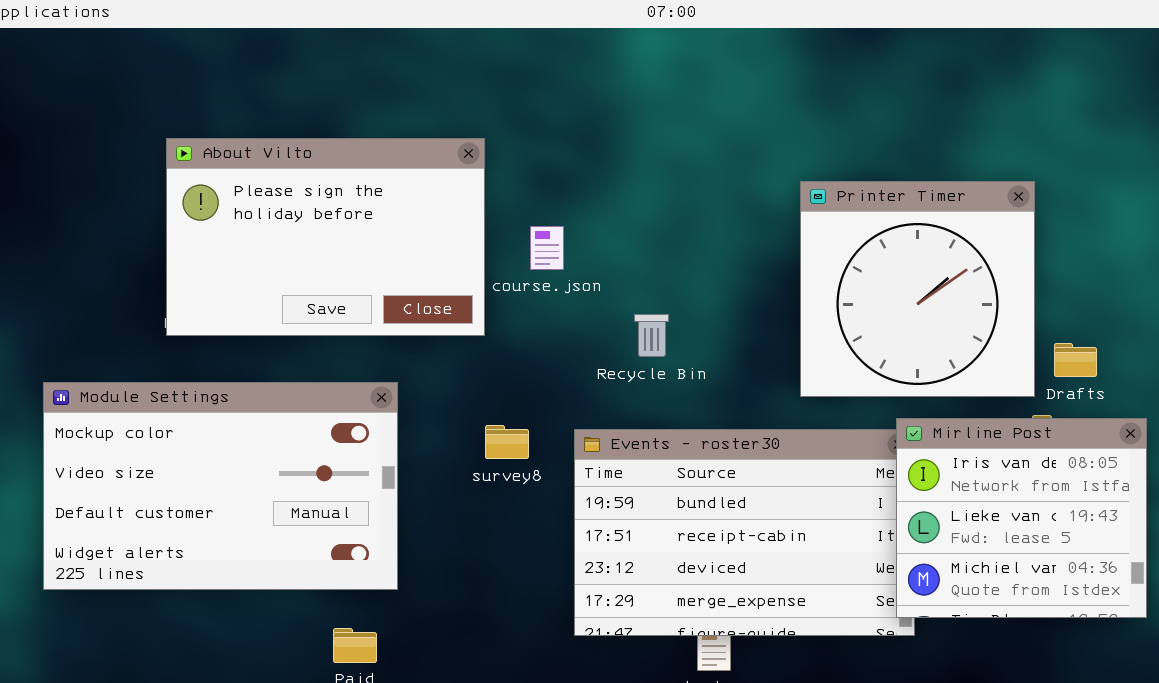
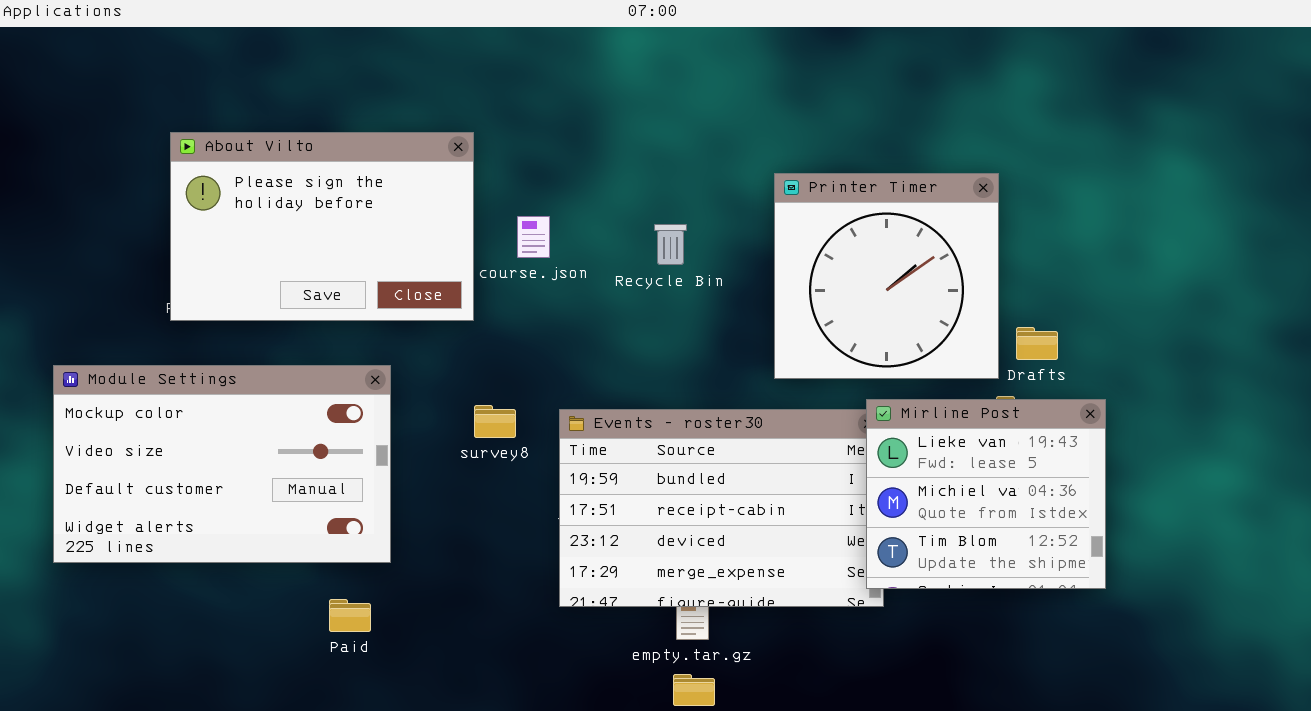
Recycle Bin: [634,314,669,357] -> [654,224,687,265], moved
Mirline Post: [896,418,1147,618] -> [866,399,1106,589], scrolled down 1 row

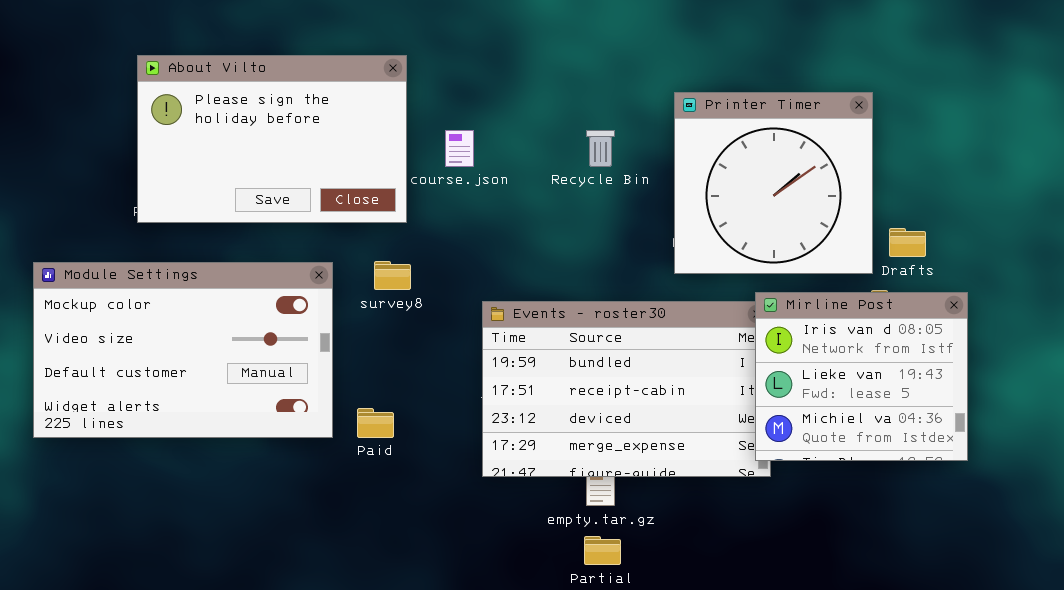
Recycle Bin: [654,224,687,265] -> [586,130,615,167], moved
Mirline Post: [866,399,1106,589] -> [755,292,968,461], scrolled up 1 row
survey8: [474,405,516,438] -> [374,261,411,290], moved
Paid: [329,599,371,632] -> [357,408,394,438], moved

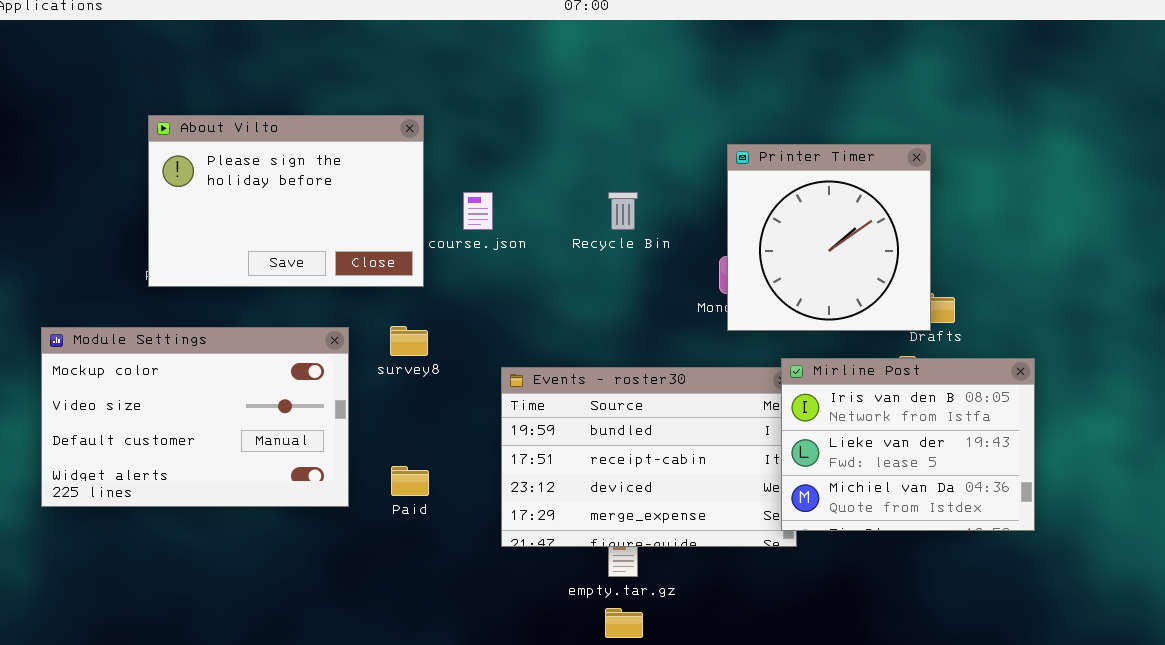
Printer Timer: [674,92,873,274] -> [727,144,931,331], moved
Mirline Post: [755,292,968,461] -> [781,358,1035,531], resized
Paid: [357,408,394,438] -> [391,466,429,496], moved

